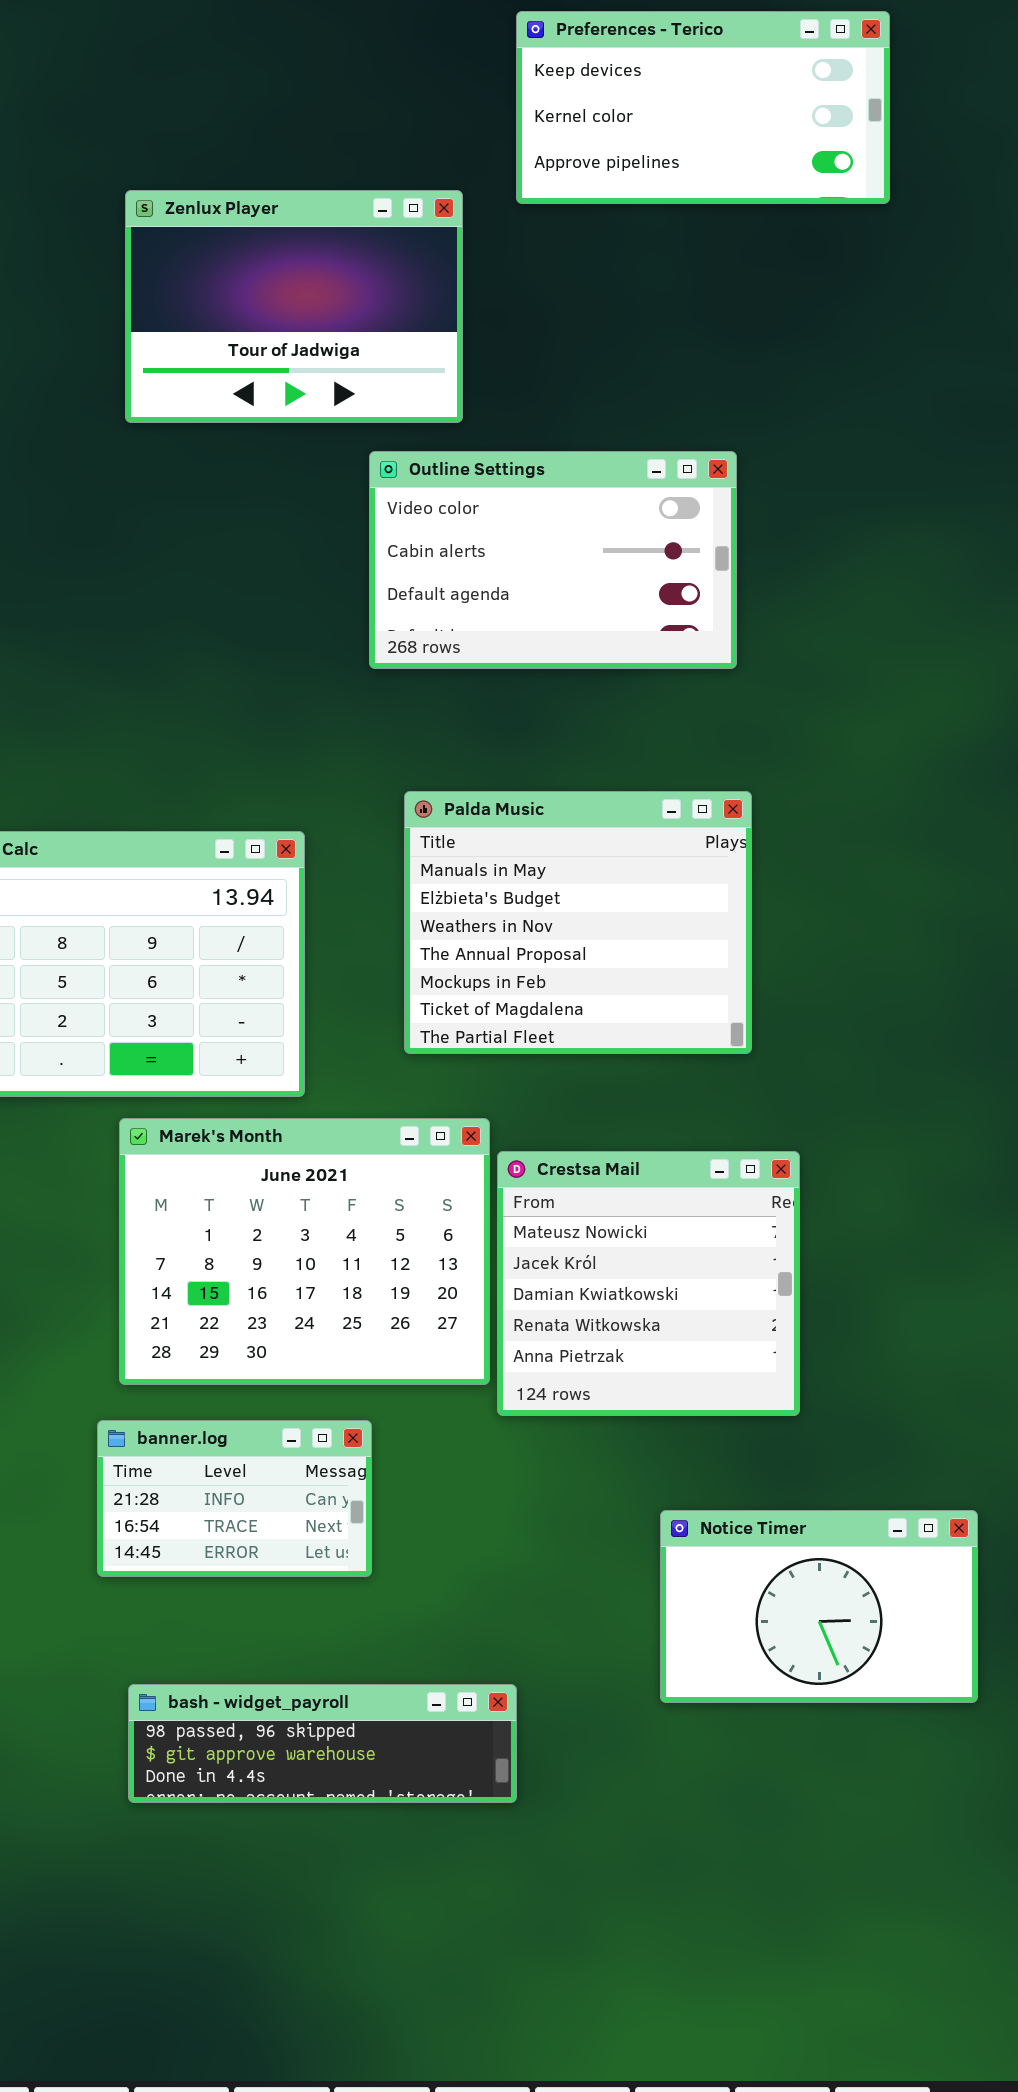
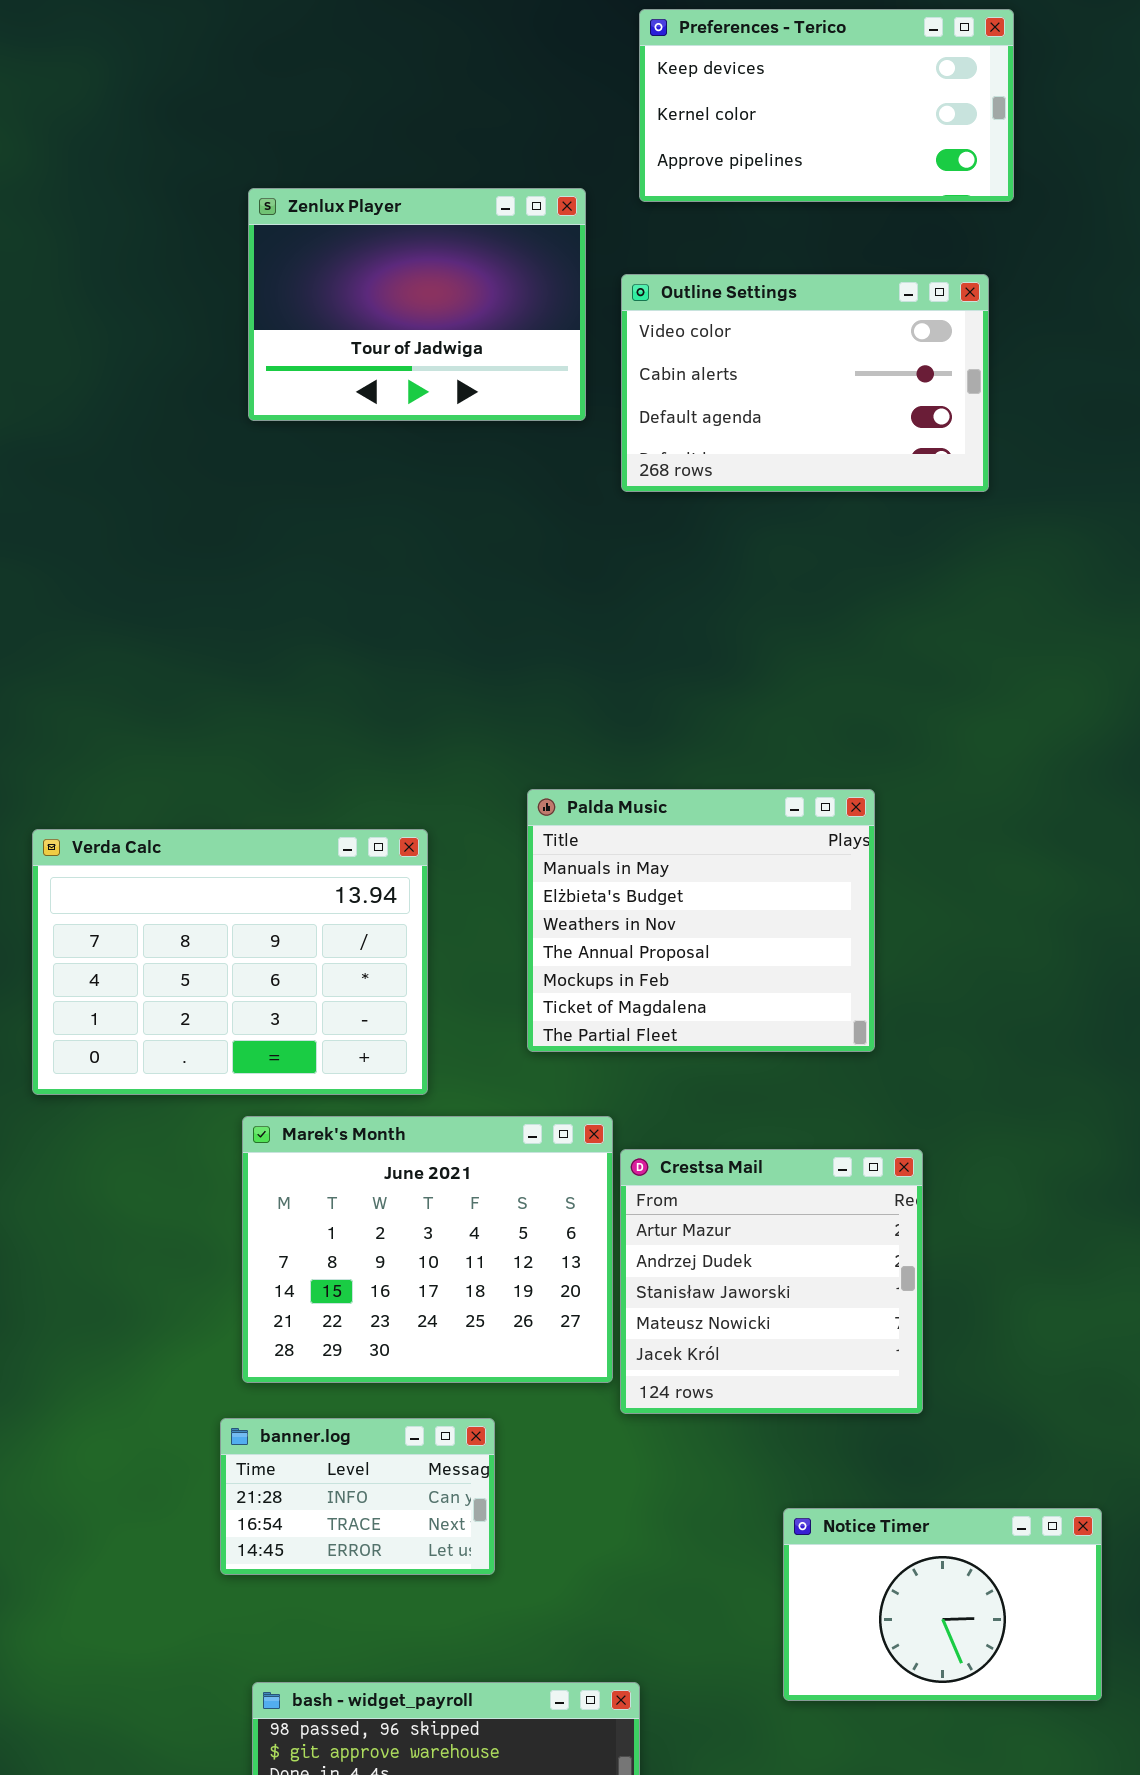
Outline Settings: [369,451,737,669] -> [621,274,989,492], moved
Crestsa Mail: [497,1151,800,1416] -> [620,1149,923,1414], scrolled up 3 rows

